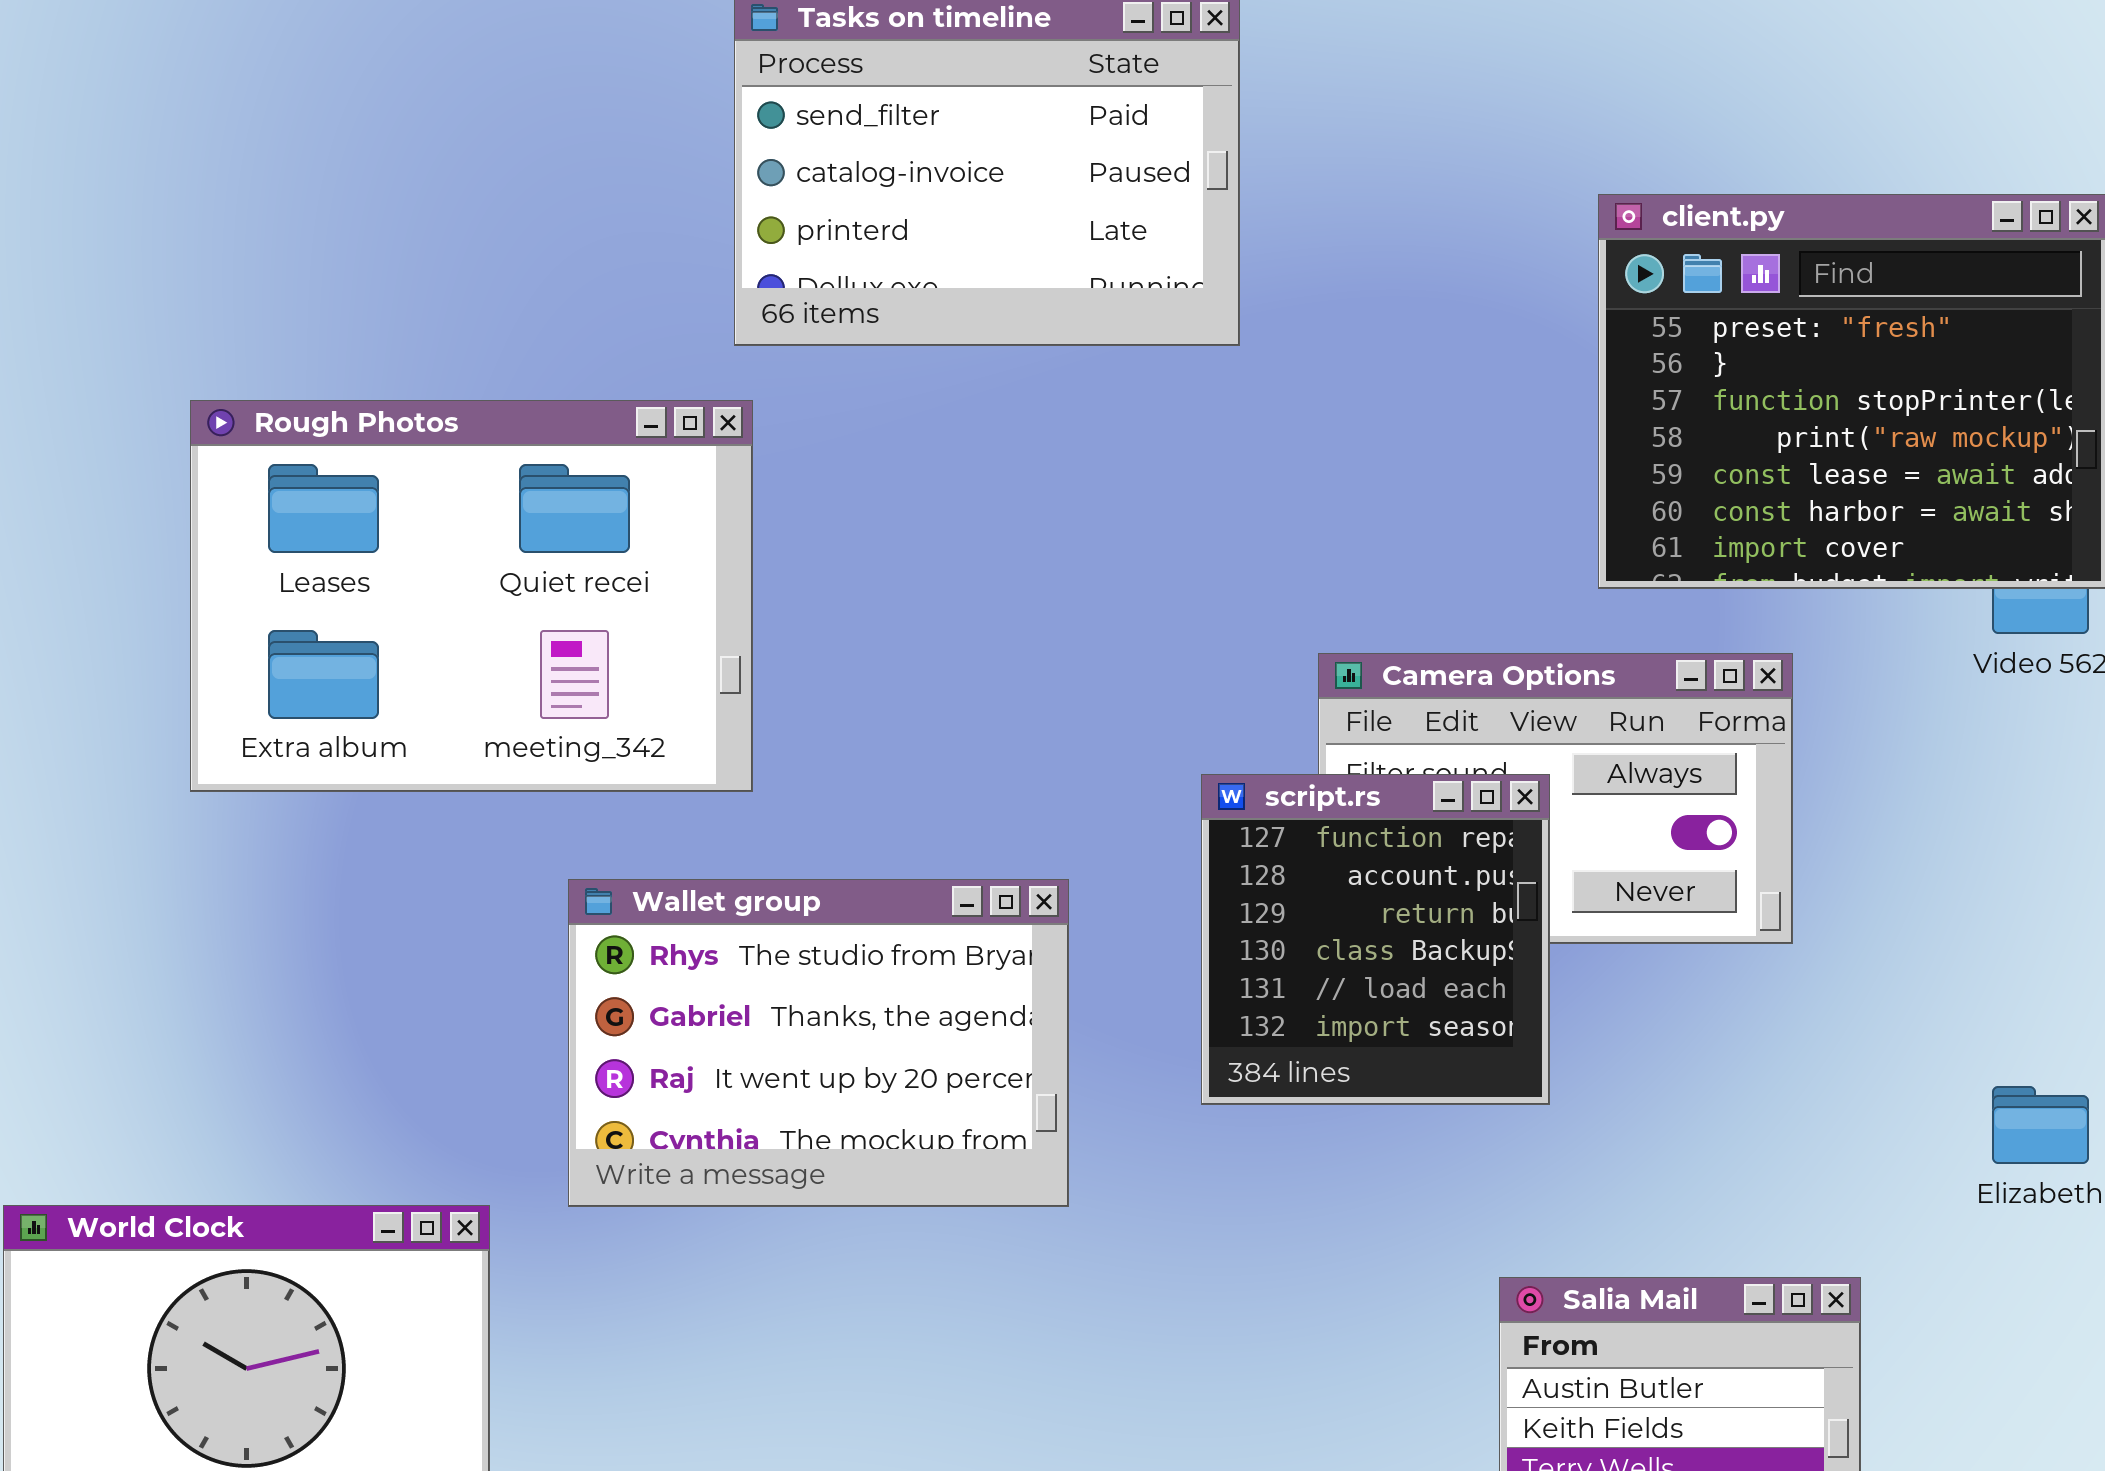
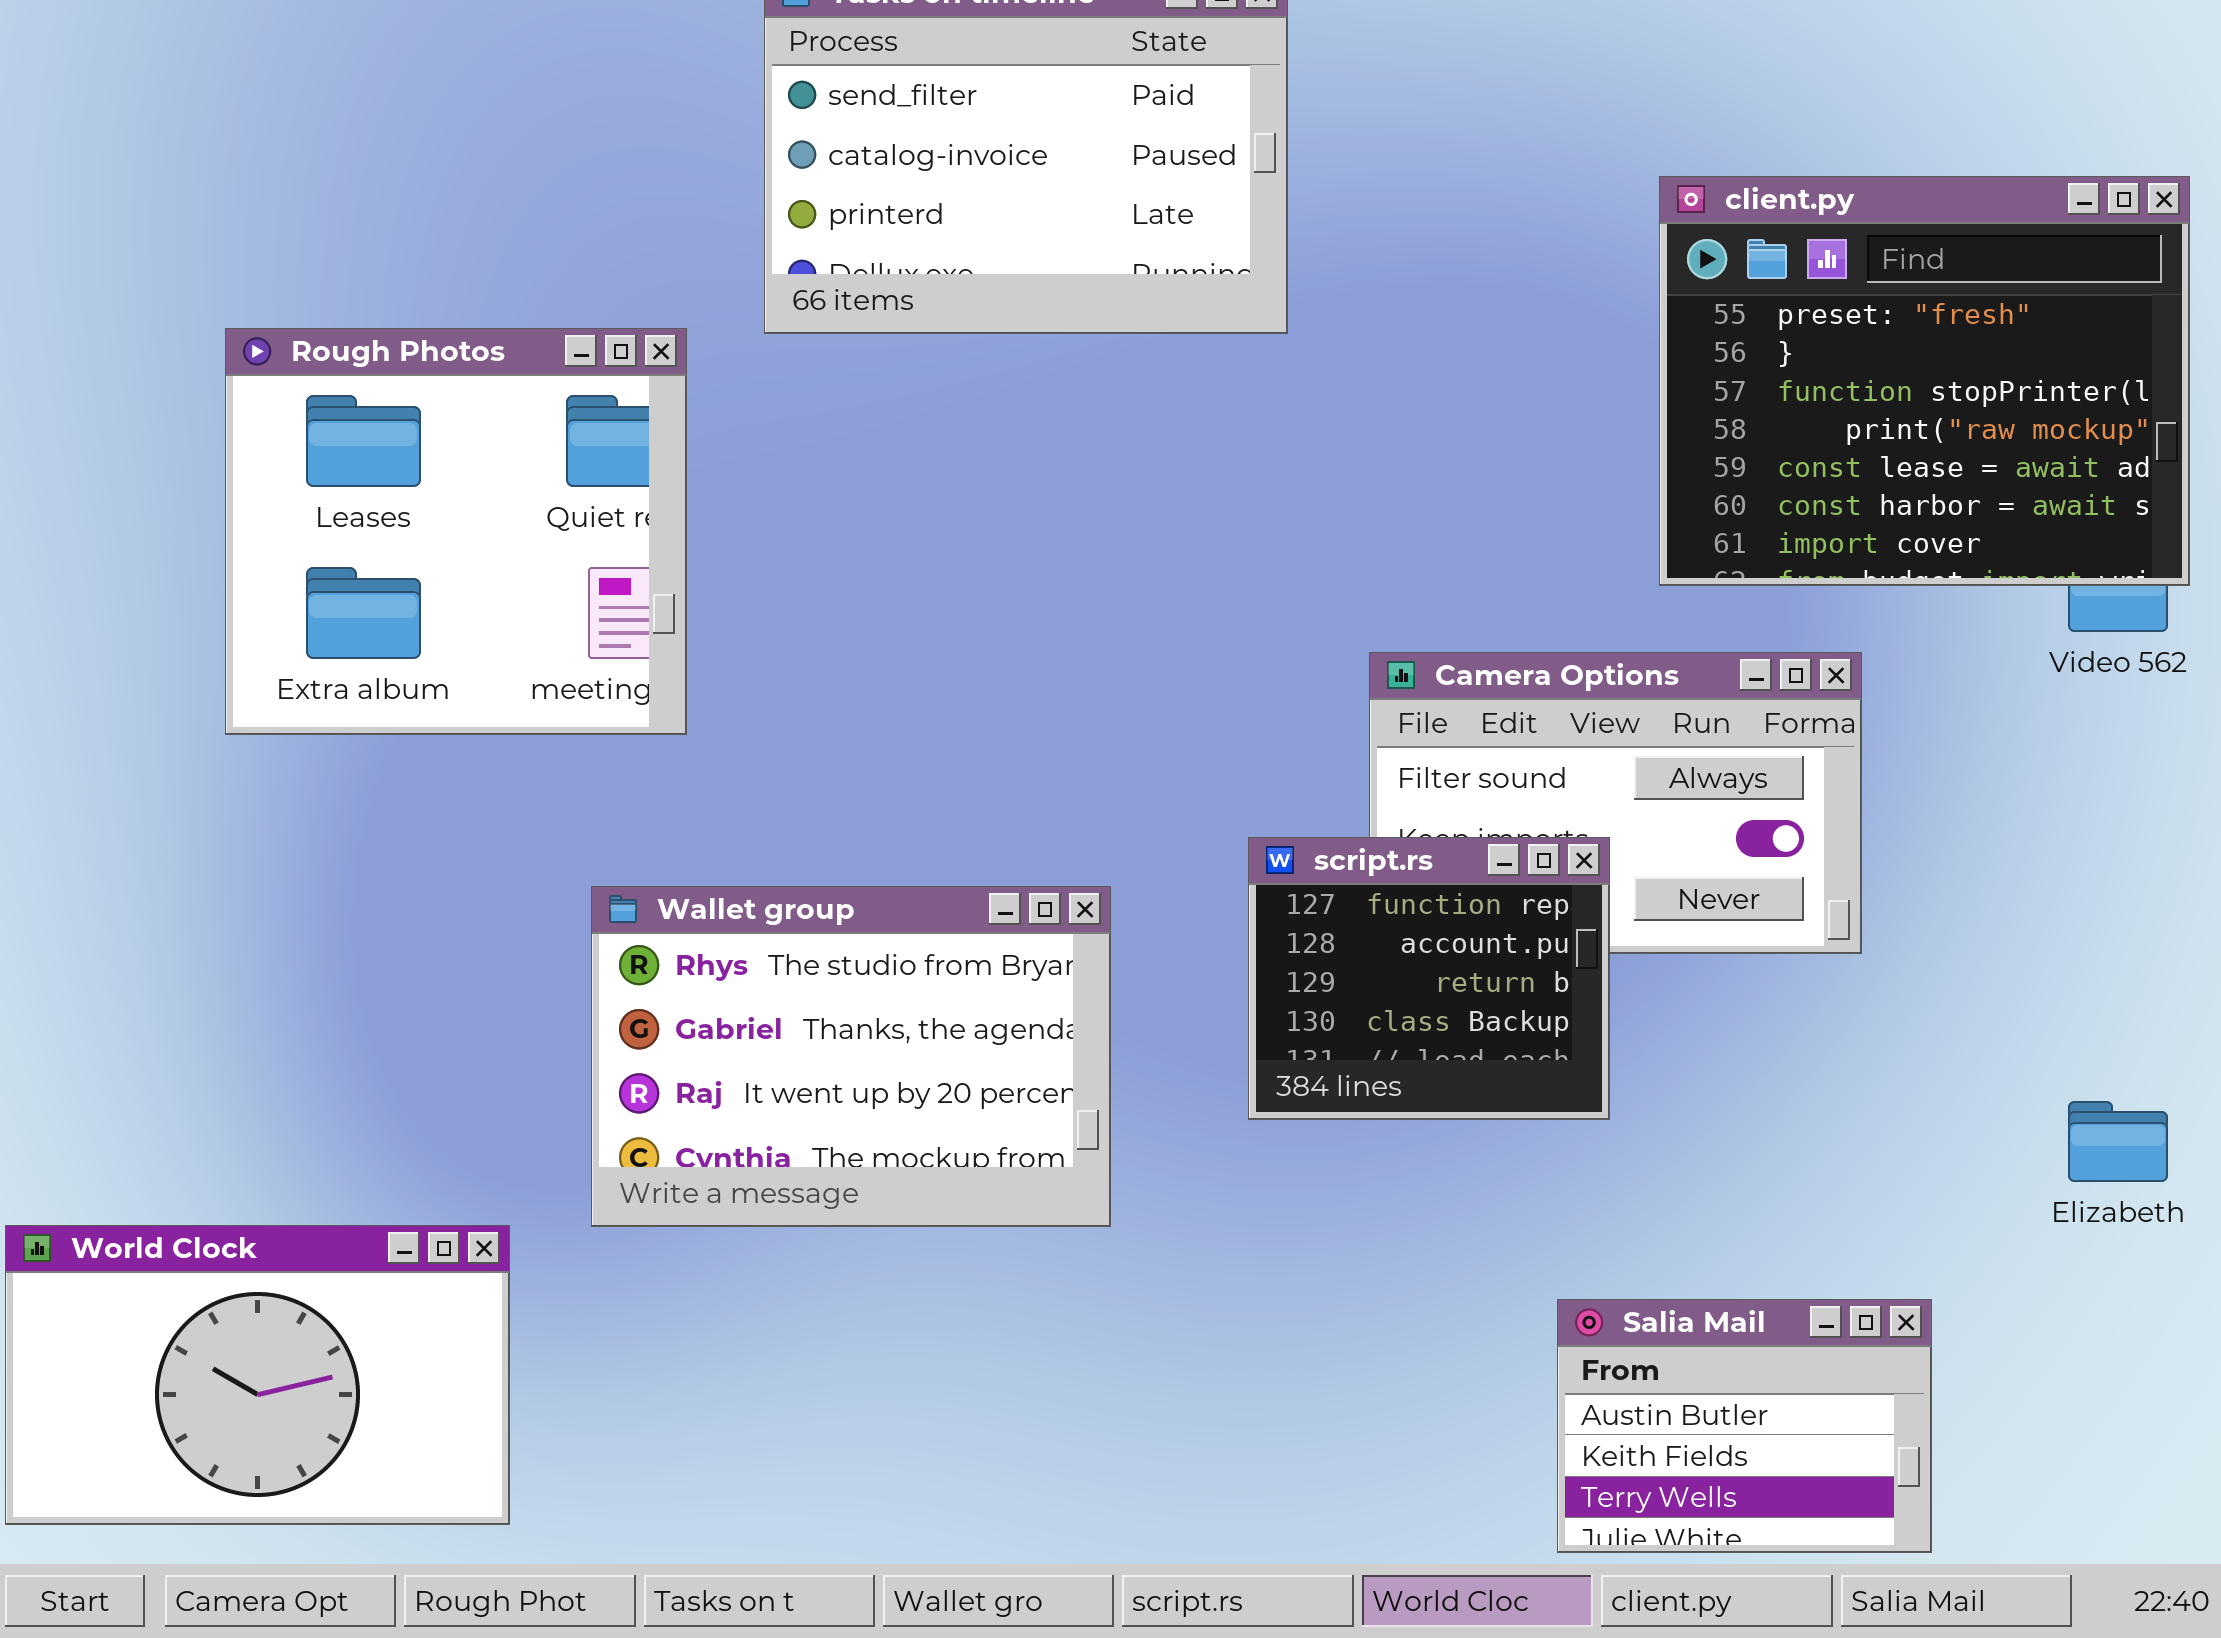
Rough Photos: [190,400,753,792] -> [225,328,687,735], moved, resized
script.rs: [1201,774,1550,1105] -> [1248,837,1610,1120], resized

